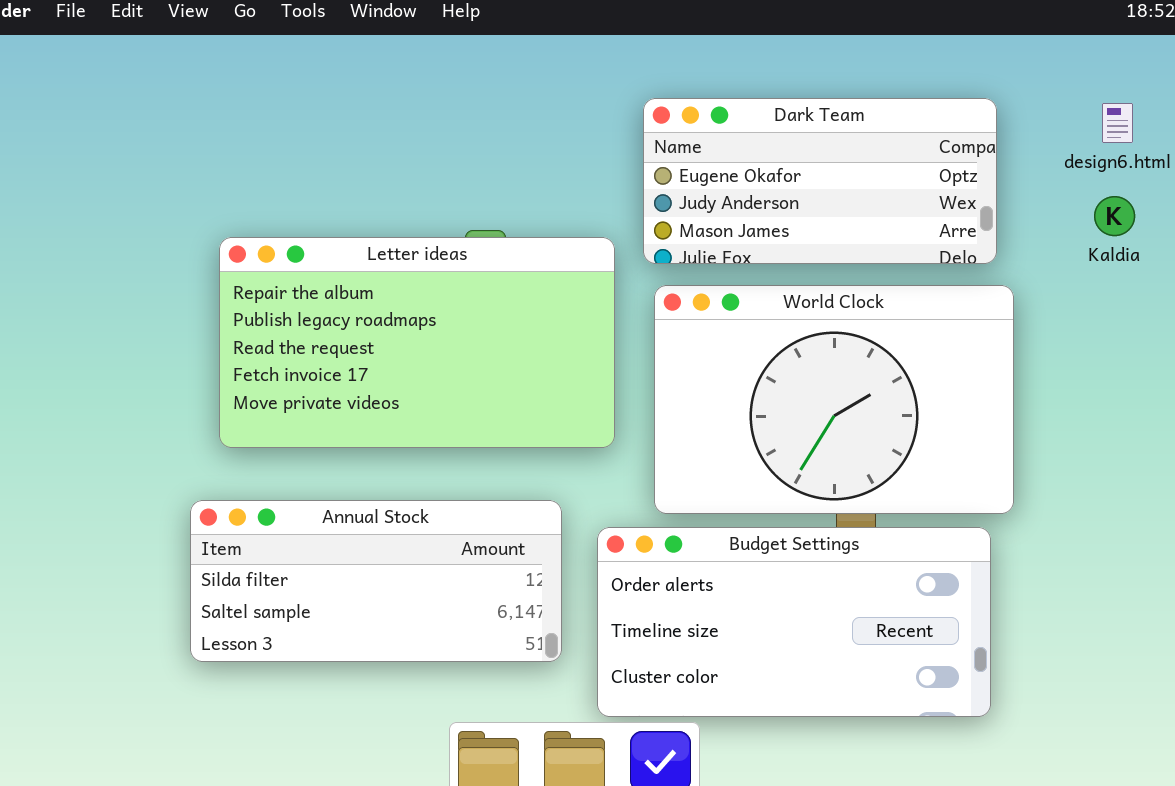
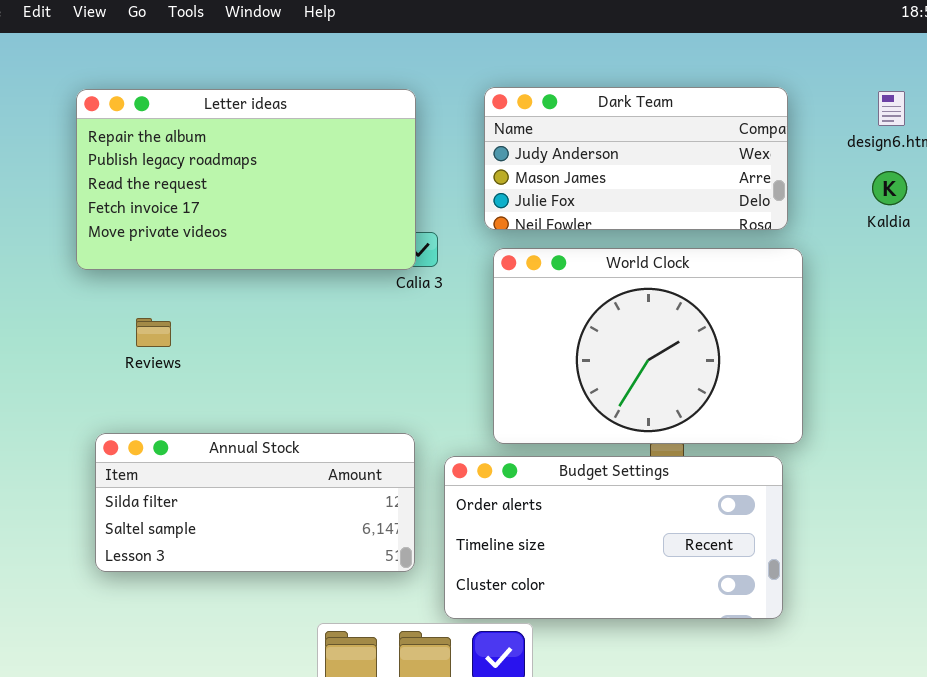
Dark Team: [643,98,997,264] -> [484,87,788,230], scrolled down 1 row
Letter ideas: [219,237,615,448] -> [76,89,416,270], moved

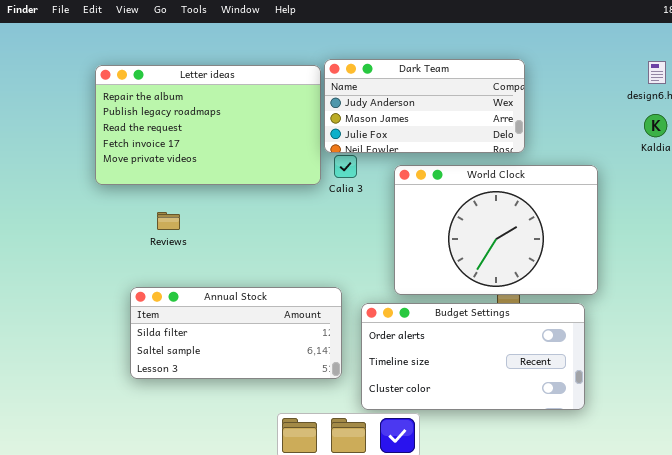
Dark Team: [484,87,788,230] -> [324,59,525,153], moved
Letter ideas: [76,89,416,270] -> [95,65,321,185], moved

